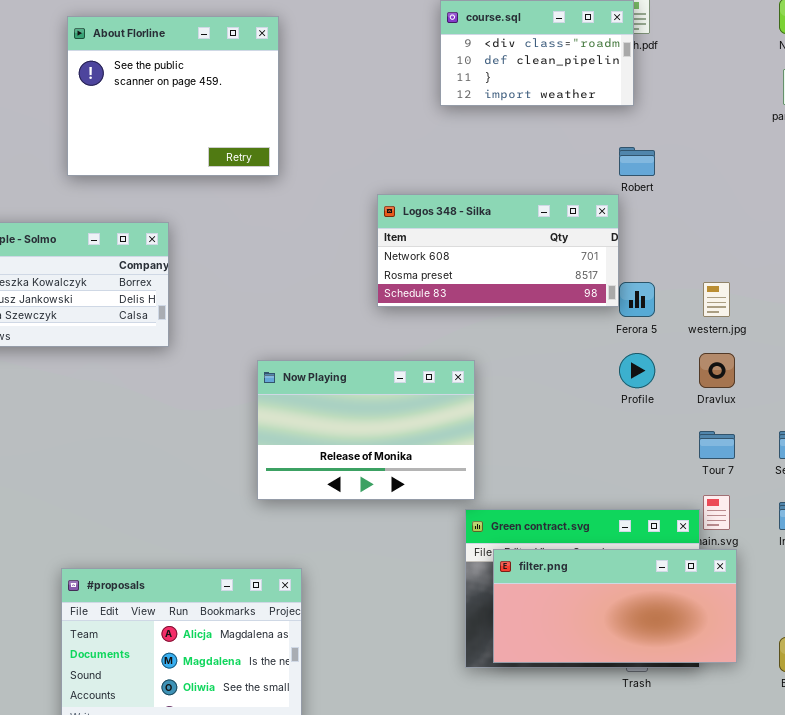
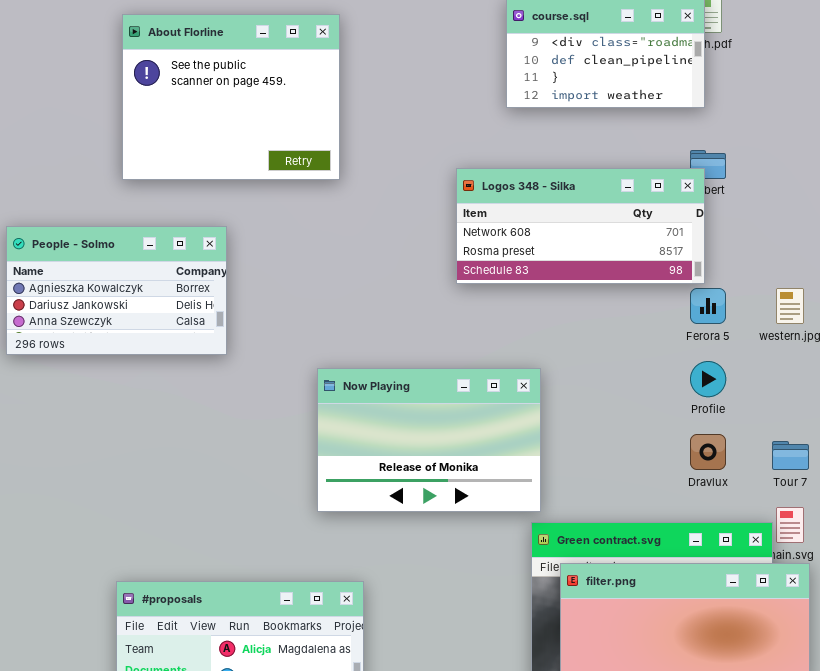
Logos 348 - Silka: [377,194,619,307] -> [456,168,705,284], moved
Dravlux: [699,353,735,388] -> [690,434,726,470], moved

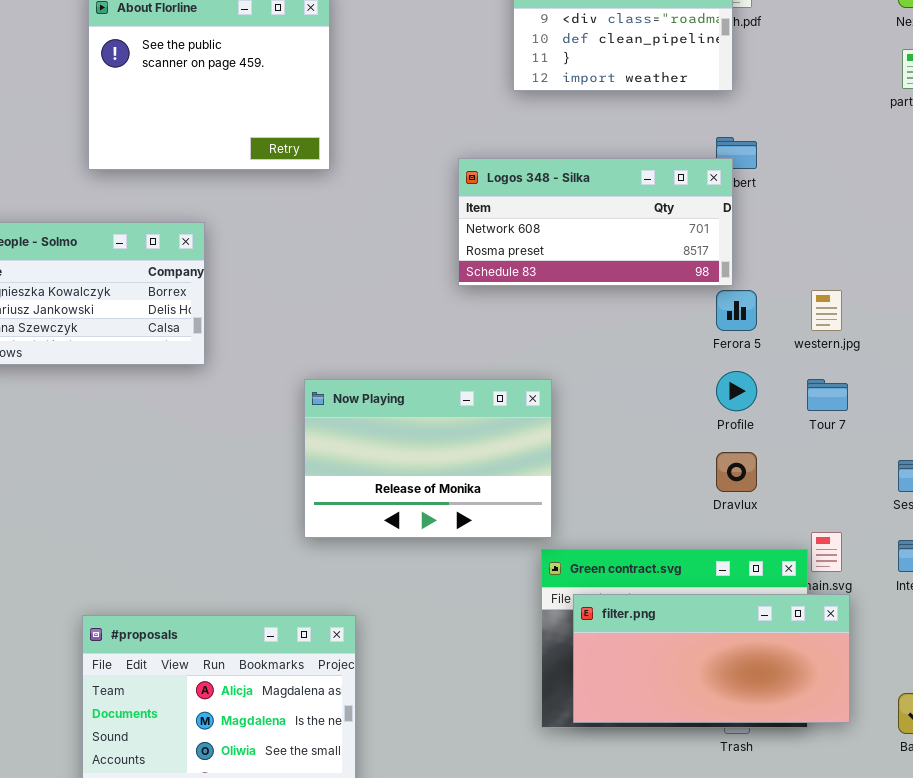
Tour 7: [772,441,809,470] -> [807,379,848,411], moved

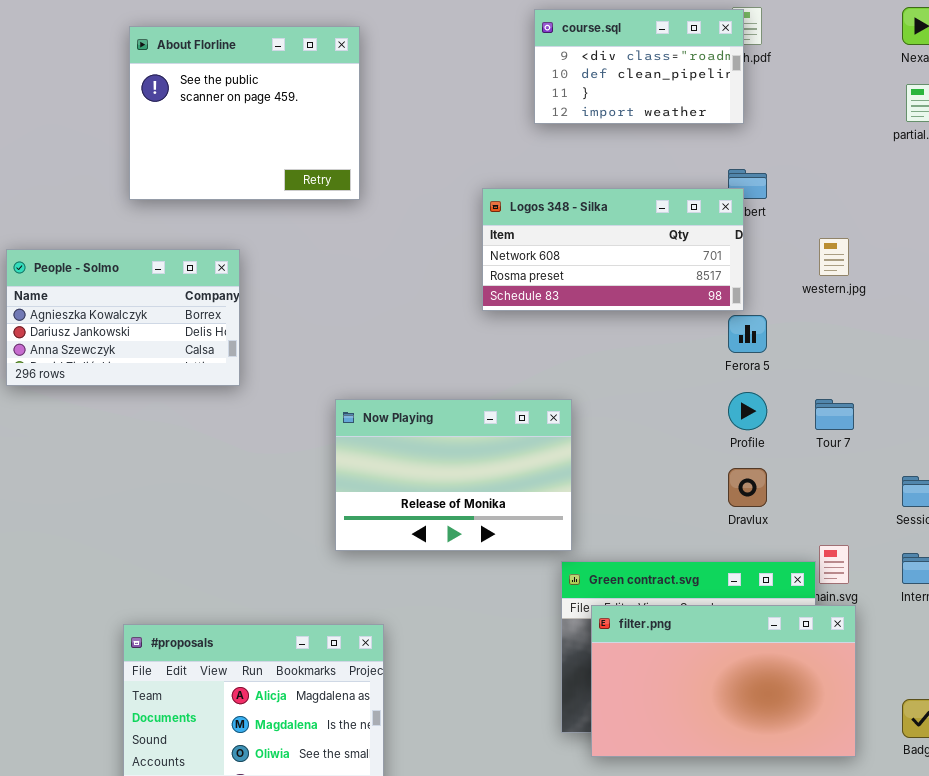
western.jpg: [811,290,842,331] -> [819,238,849,276], moved
filter.png: [573,594,850,723] -> [591,605,856,757], resized

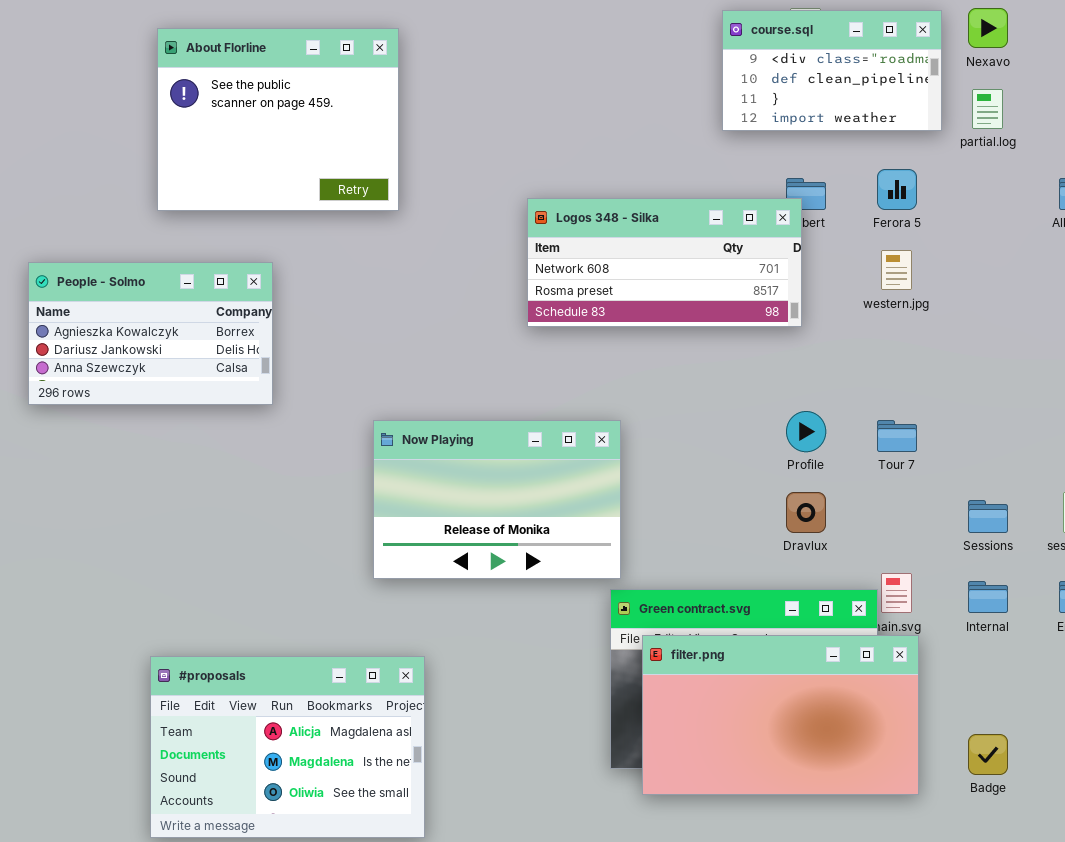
course.sql: [534,9,744,124] -> [722,10,942,131], moved
Ferora 5: [728,315,767,353] -> [877,169,917,210], moved

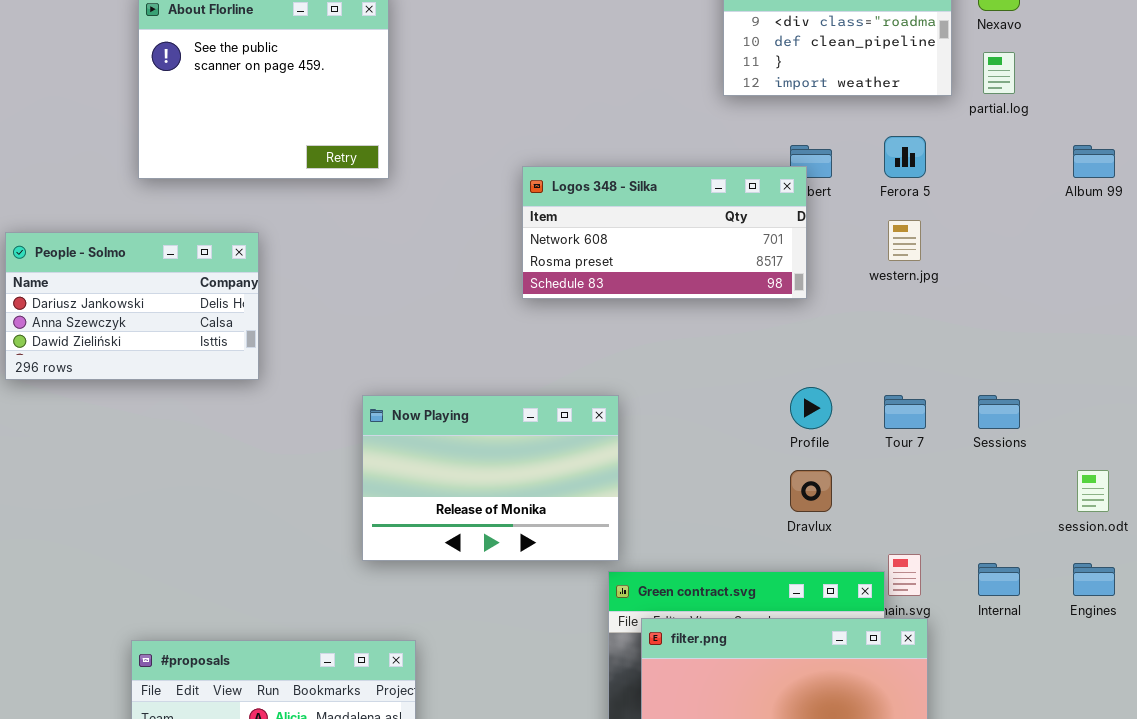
People - Solmo: [28,262,273,405] -> [5,232,259,380], scrolled down 1 row
Sessions: [968,500,1008,533] -> [978,395,1020,429], moved

